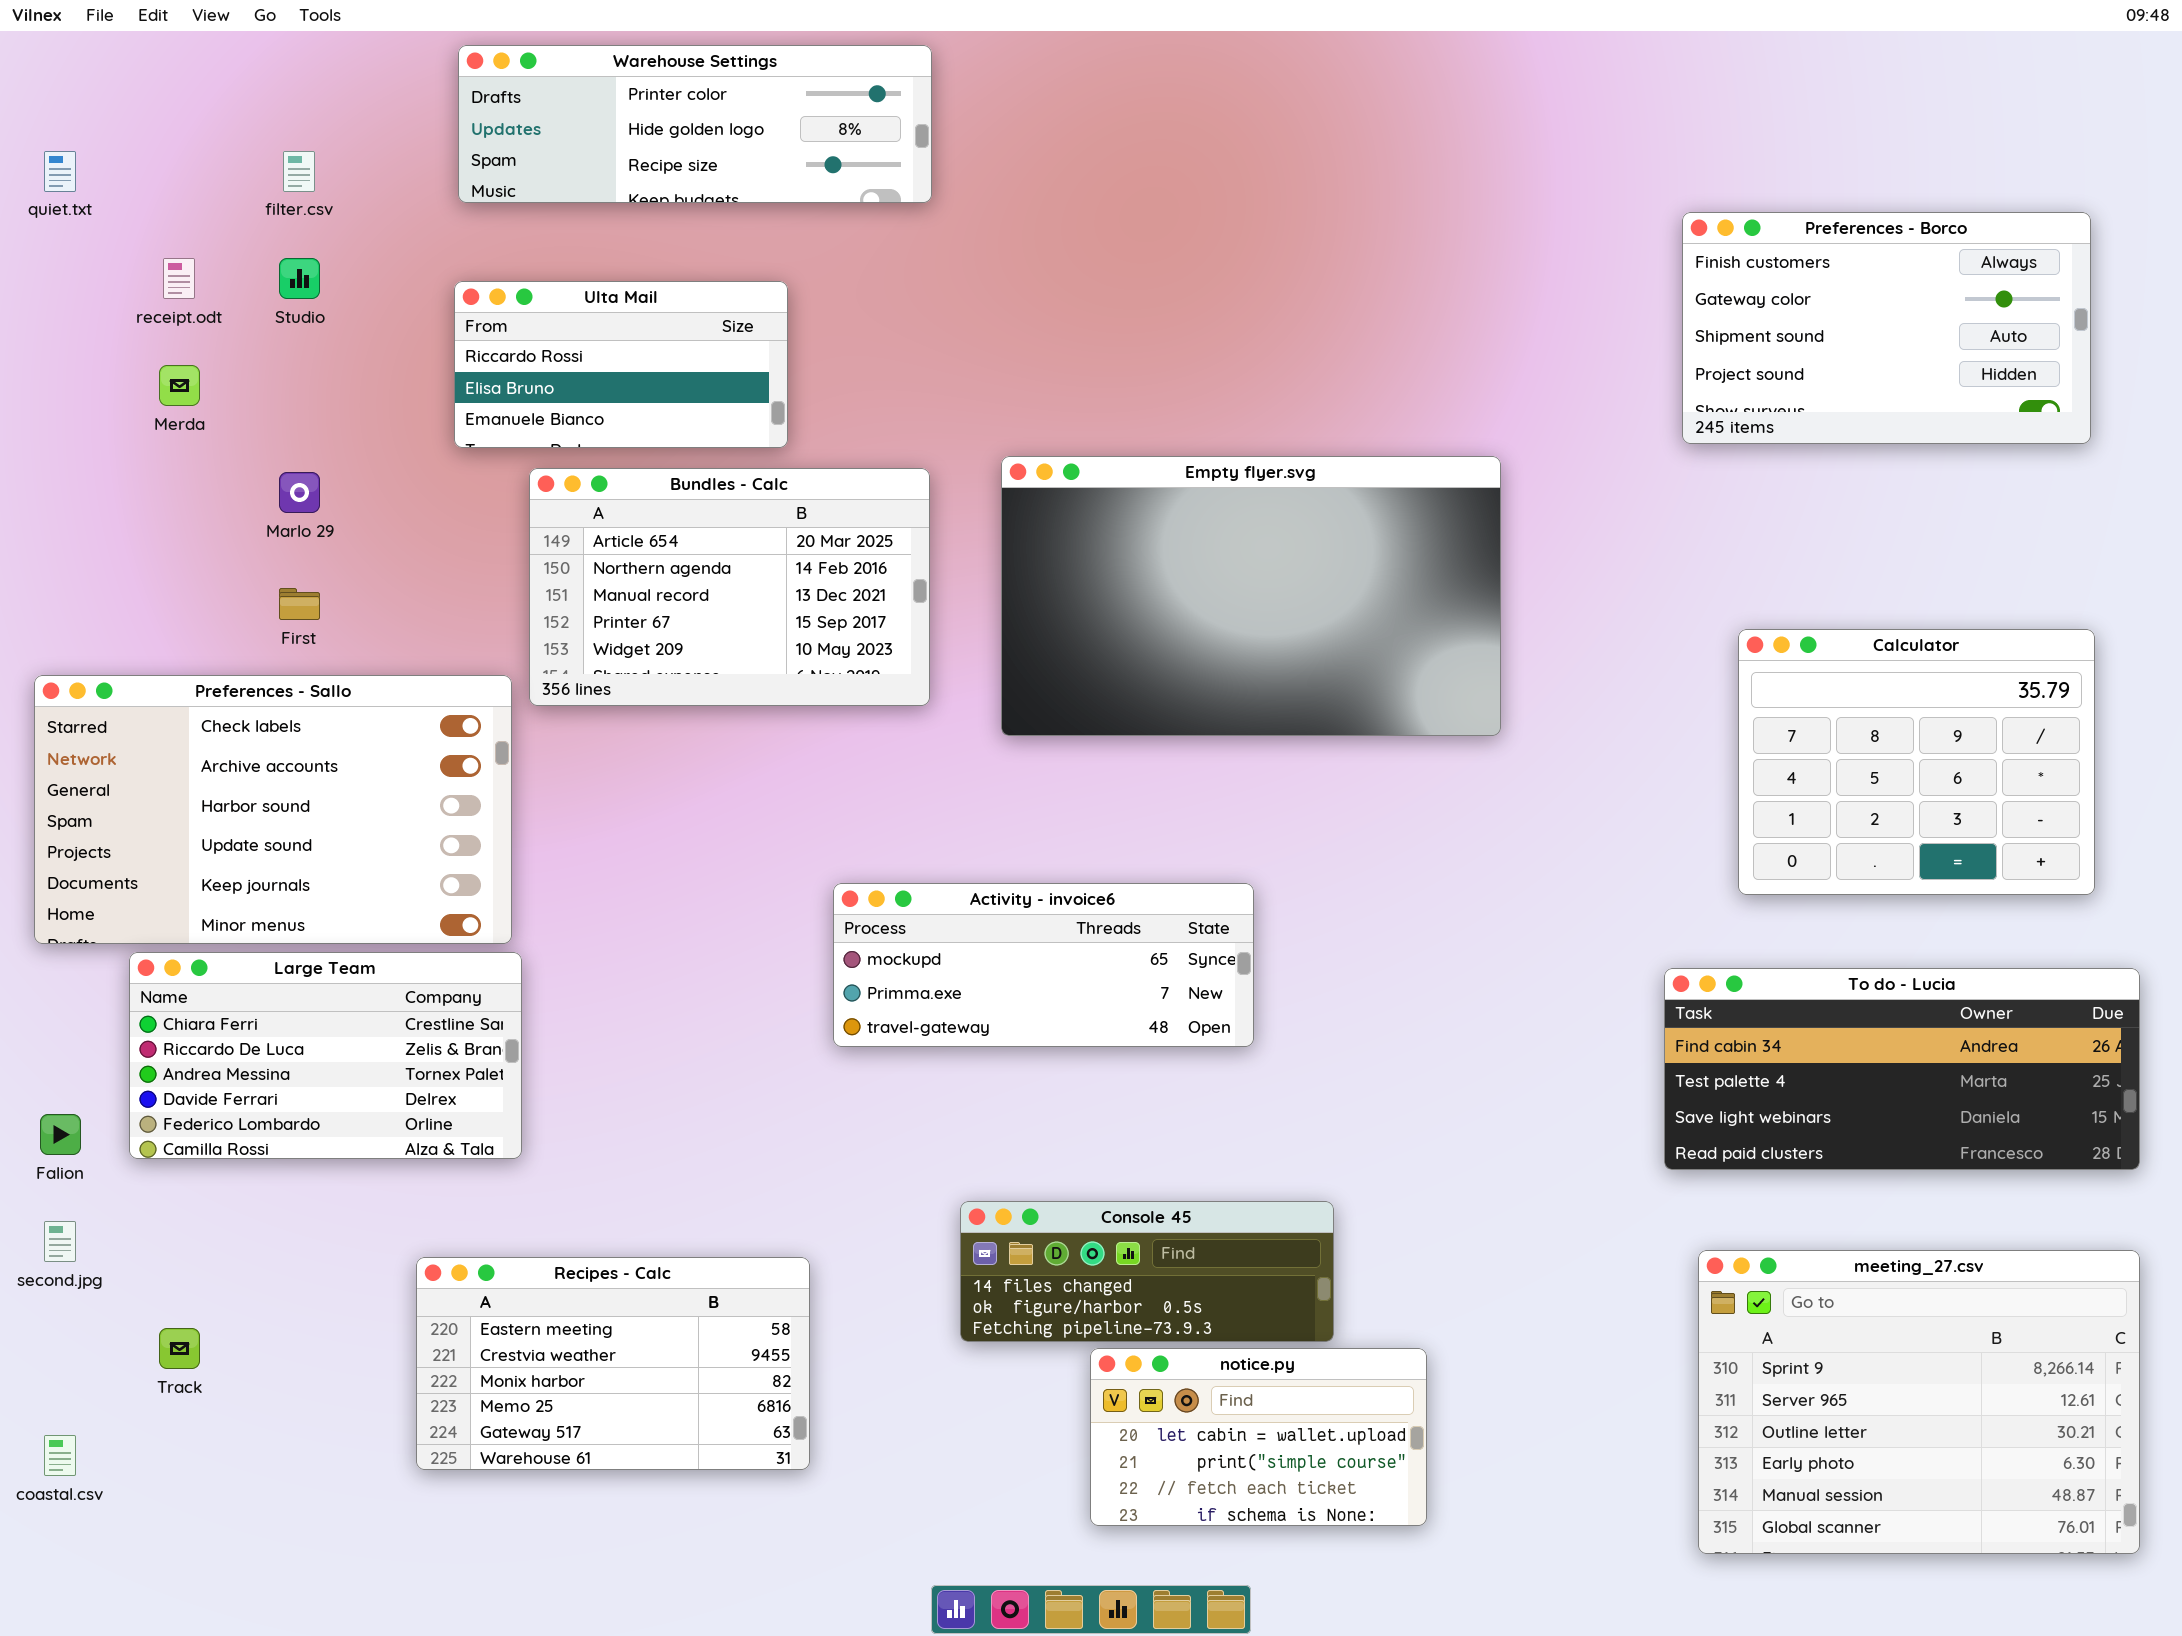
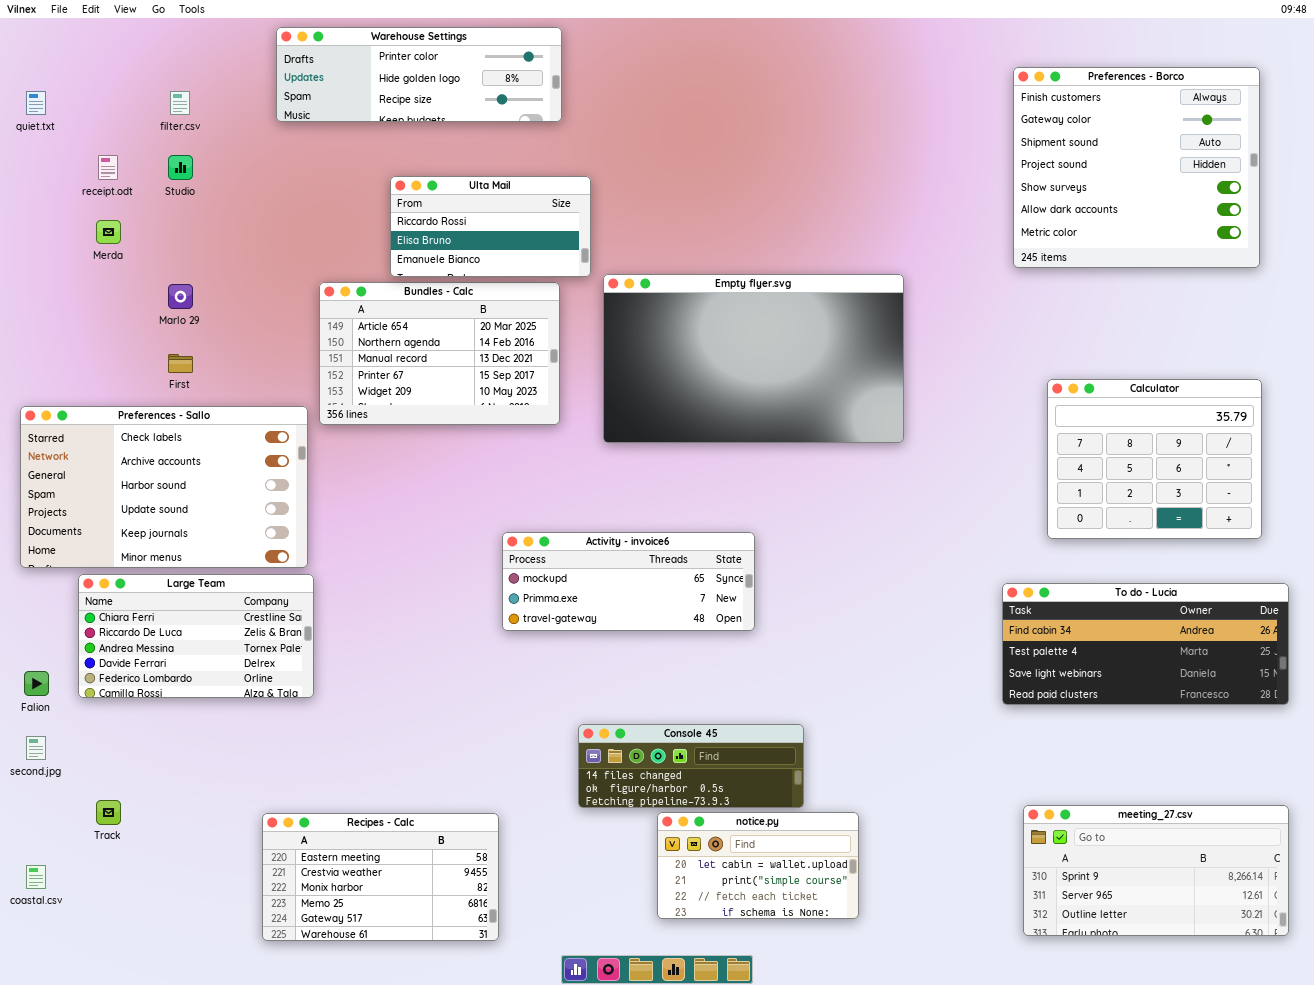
Preferences - Borco: [1682,212,2091,444] -> [1013,67,1260,268], resized
Ulta Mail: [454,281,788,448] -> [390,176,591,277], moved
meeting_27.csv: [1698,1250,2140,1554] -> [1023,805,1289,936], resized
Recipes - Calc: [416,1257,810,1470] -> [262,813,499,941], moved

